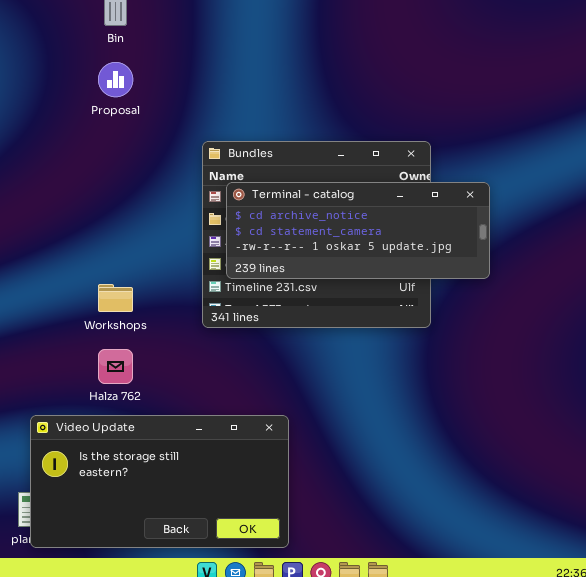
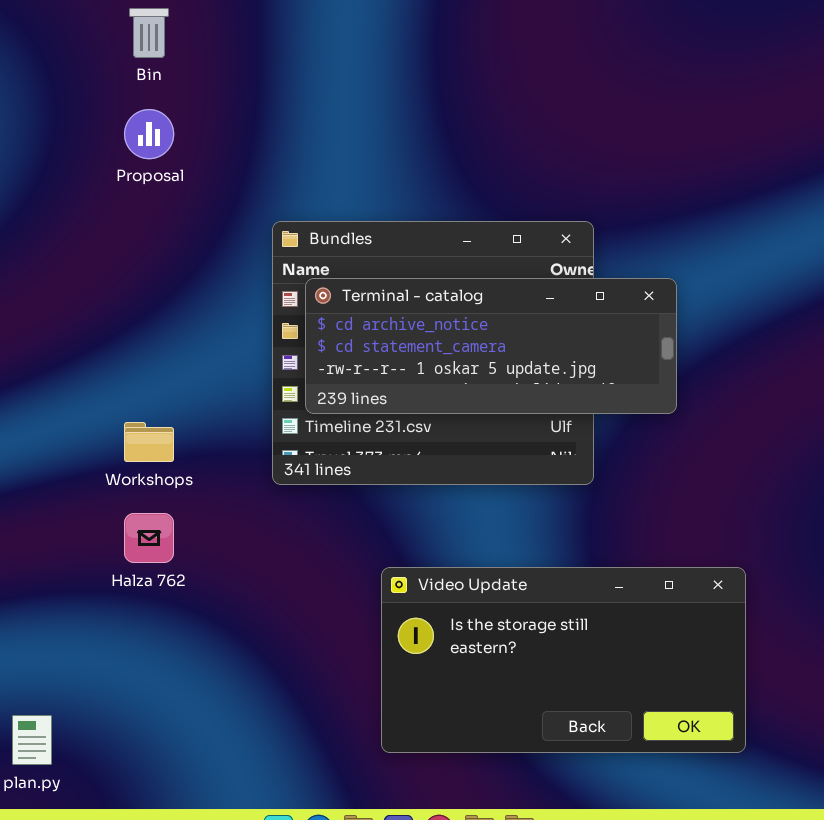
Video Update: [30,415,289,548] -> [381,567,746,753], moved

